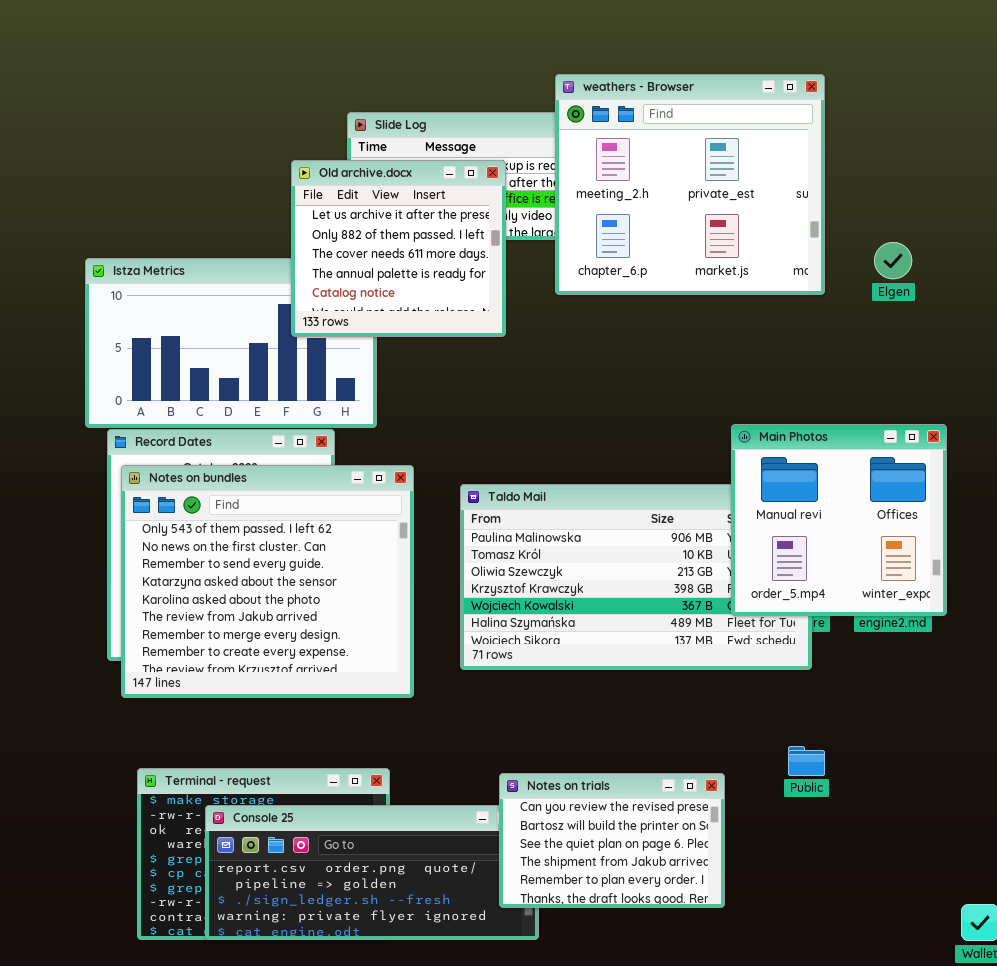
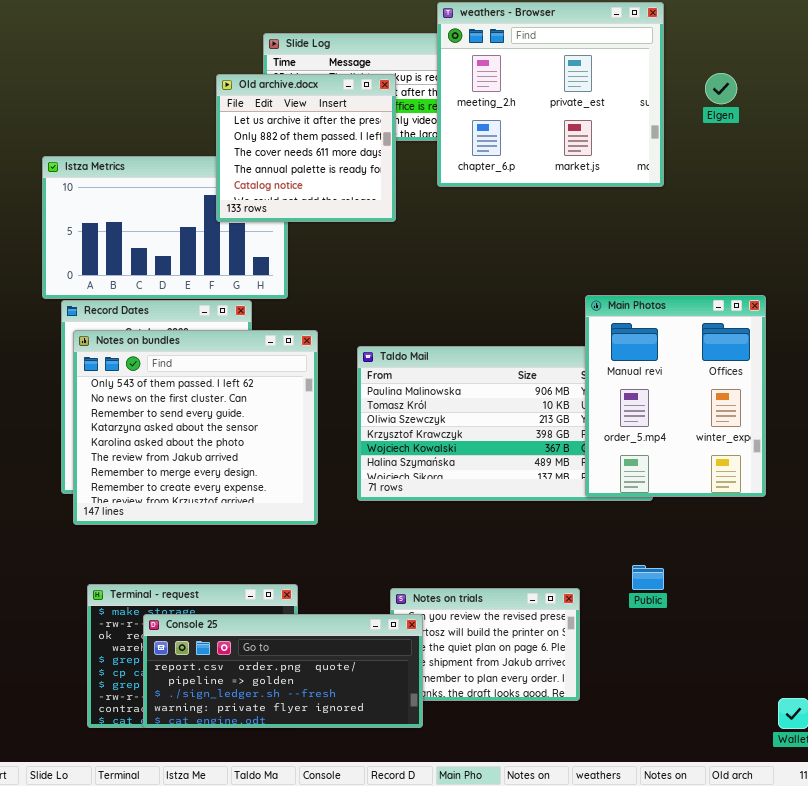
Elgen: [874,242,912,279] -> [705,73,737,104], moved
Main Photos: [731,424,947,616] -> [585,295,766,497], resized
Console 25: [205,805,539,940] -> [143,614,423,728], raised

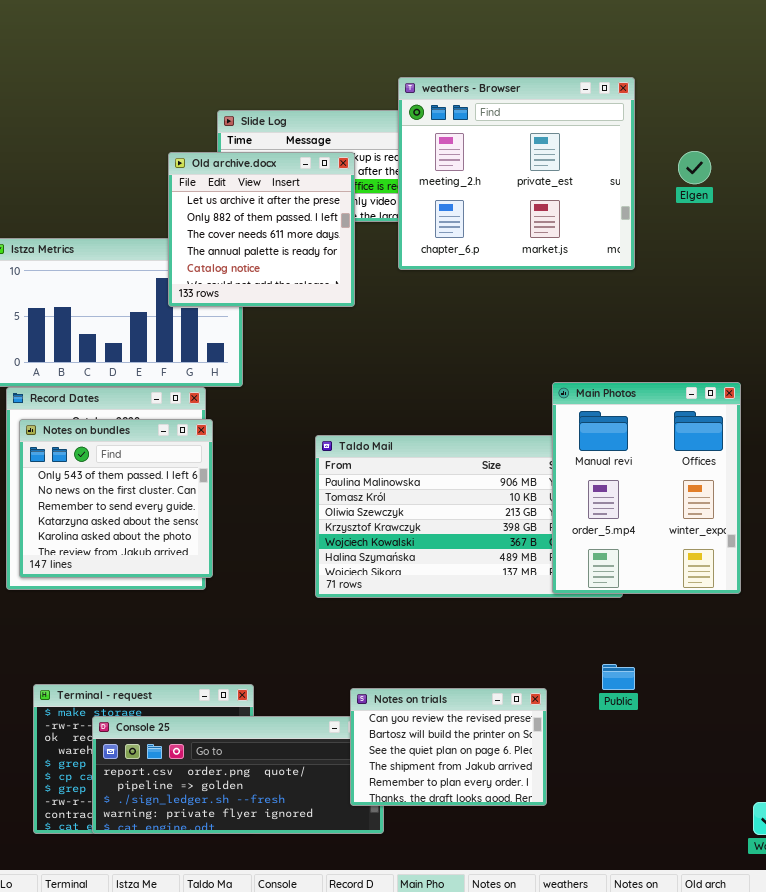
Notes on bundles: [73,330,318,525] -> [19,419,213,578], resized
Notes on trials: [390,588,580,701] -> [350,688,547,806], raised

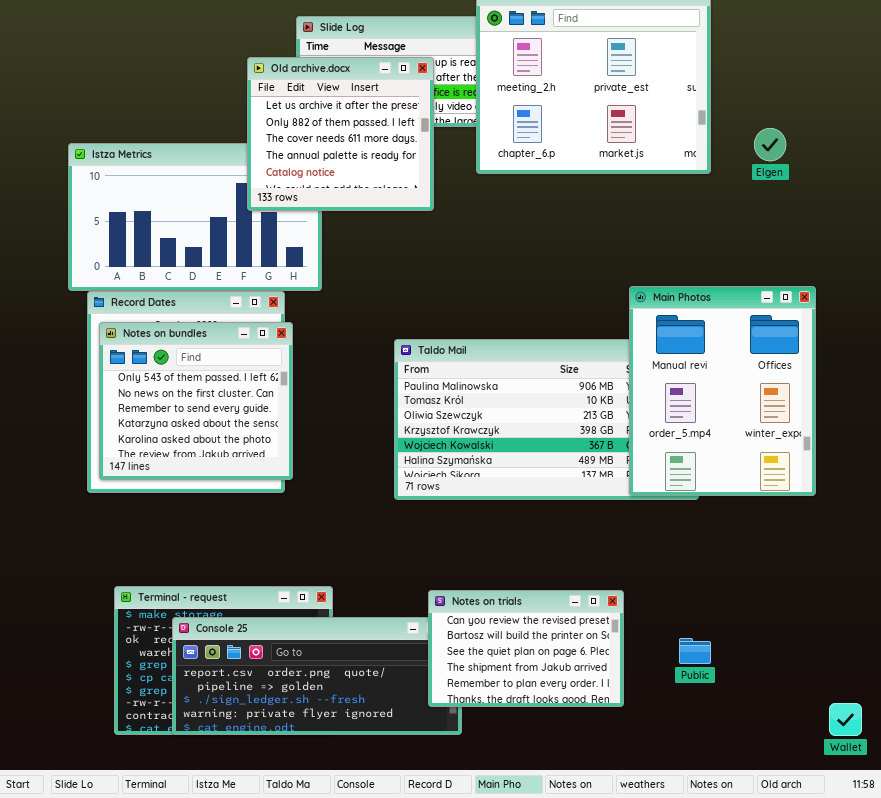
Elgen: [678,151,711,184] -> [754,128,786,161], moved
Public: [602,664,635,690] -> [679,638,711,664], moved

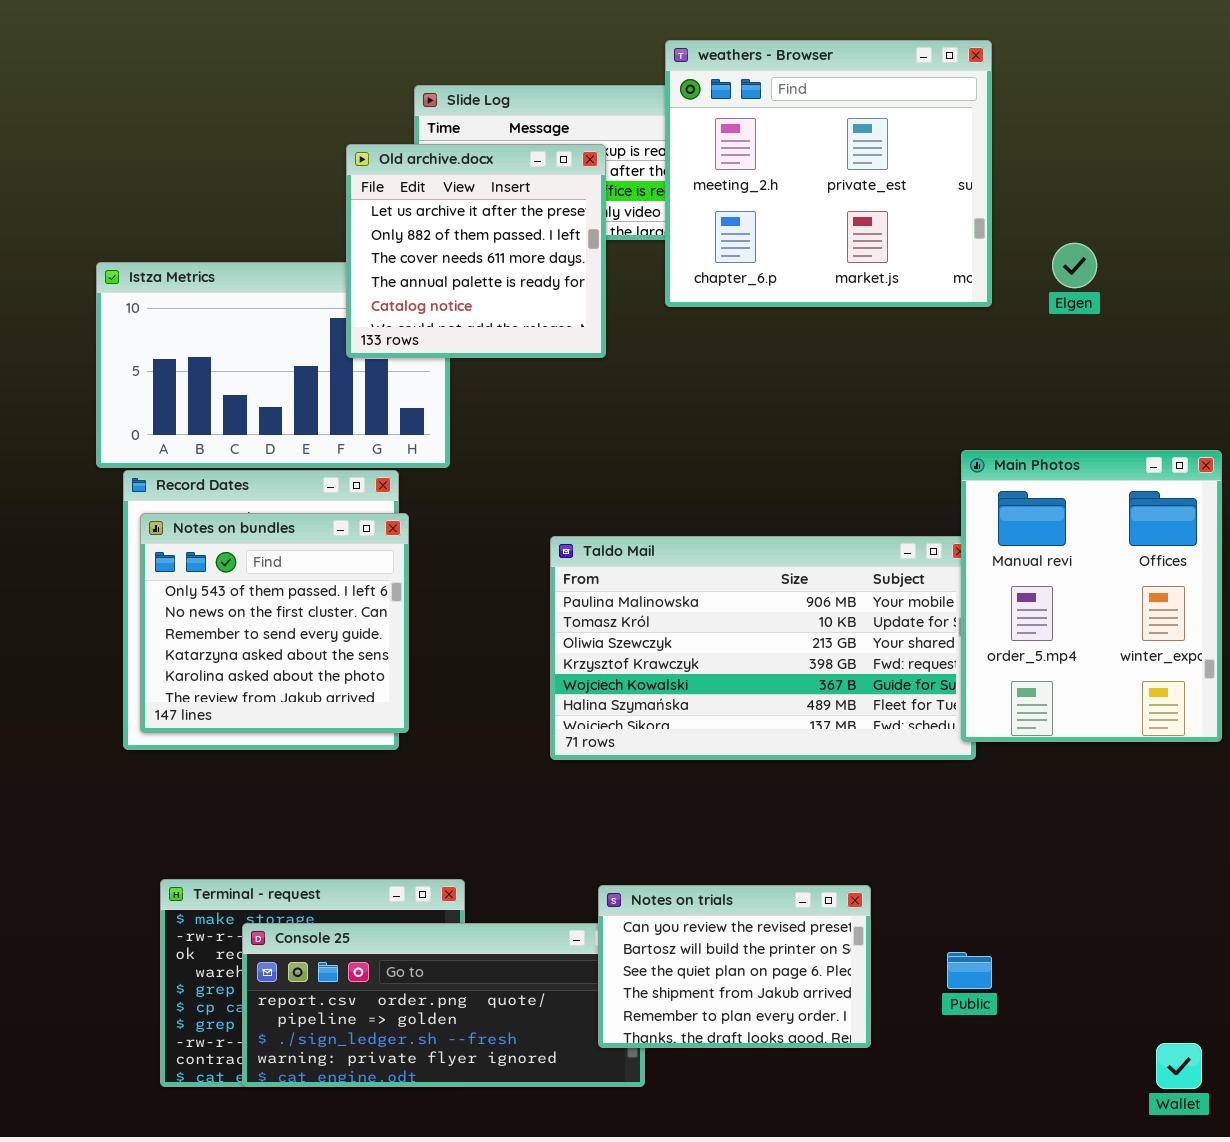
Main Photos: [629,286,816,496] -> [961,450,1222,742], moved

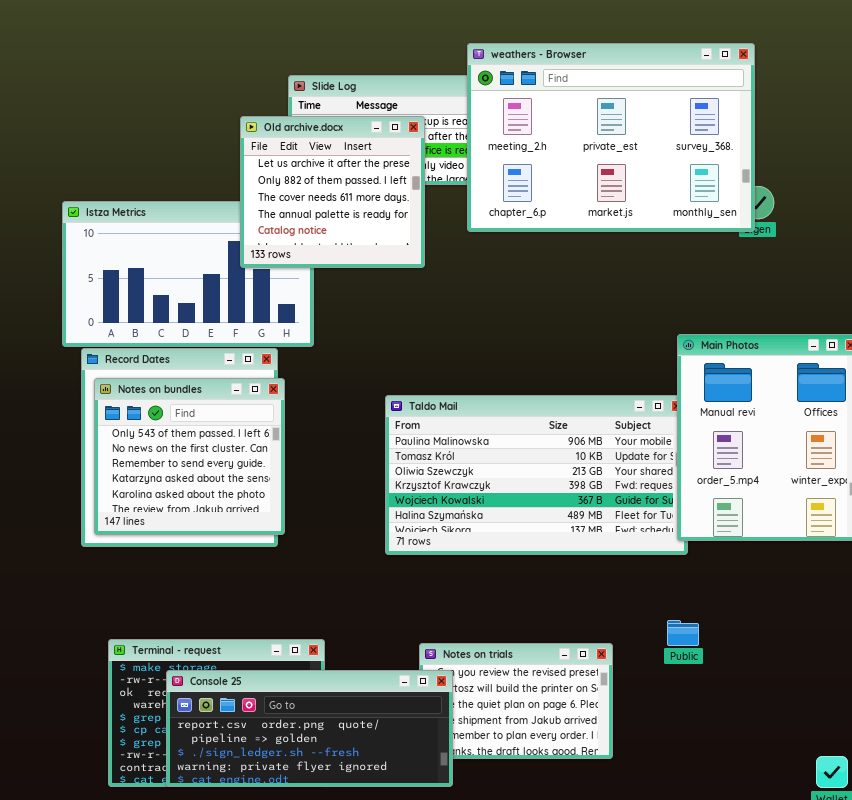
weathers - Browser: [665,40,992,307] -> [467,43,755,232], resized
Console 25: [242,923,645,1087] -> [166,670,453,787], raised
Public: [947,952,992,989] -> [667,620,699,646], moved

